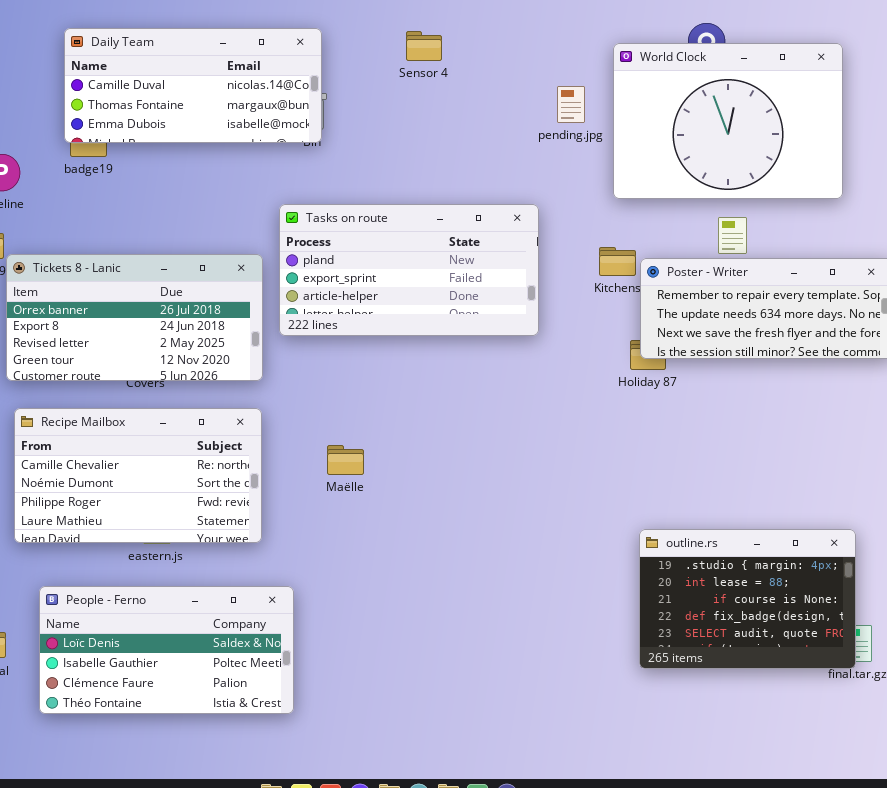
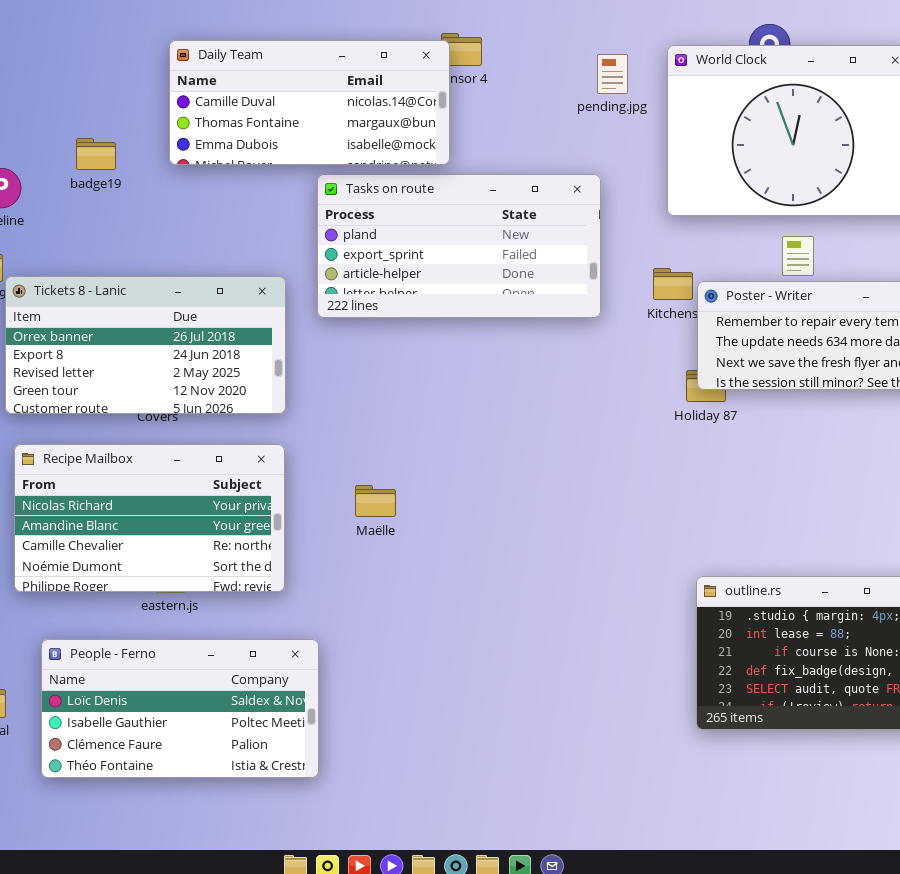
Daily Team: [64,28,322,143] -> [169,40,450,165], moved
pending.jpg: [557,86,585,123] -> [597,54,628,94], moved
Tasks on route: [279,204,539,336] -> [317,174,601,318], moved
Recipe Mailbox: [14,408,262,543] -> [14,444,285,592], scrolled up 2 rows

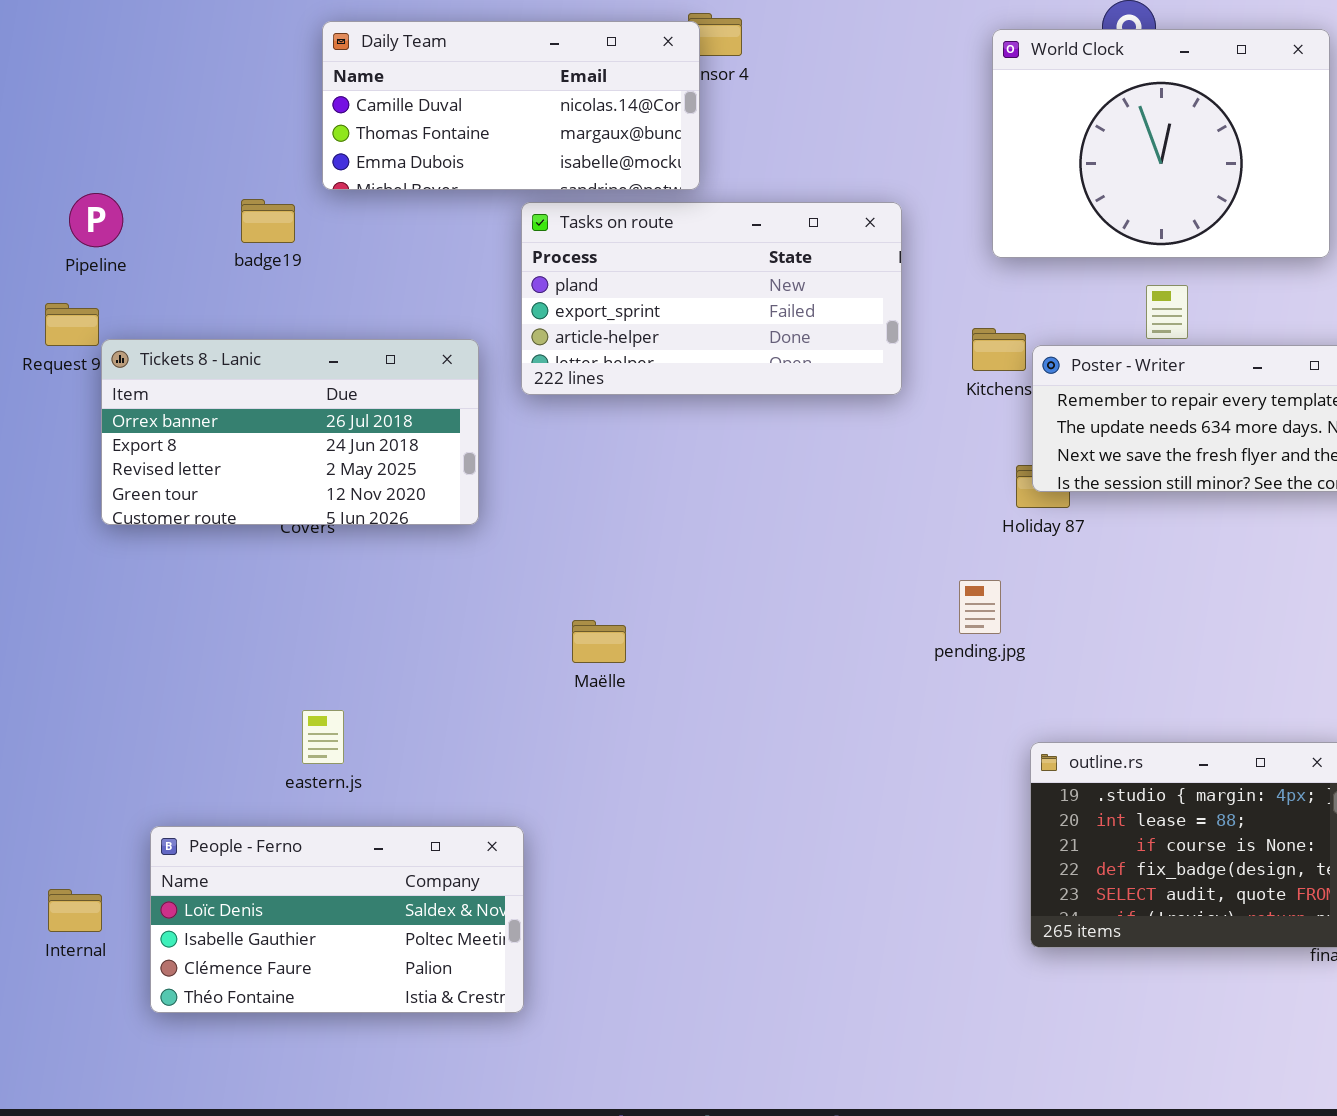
pending.jpg: [597,54,628,94] -> [959,580,1001,634], moved
badge19: [76,138,116,170] -> [241,199,295,243], moved
Recipe Mailbox: [14,444,285,592] -> none, closed

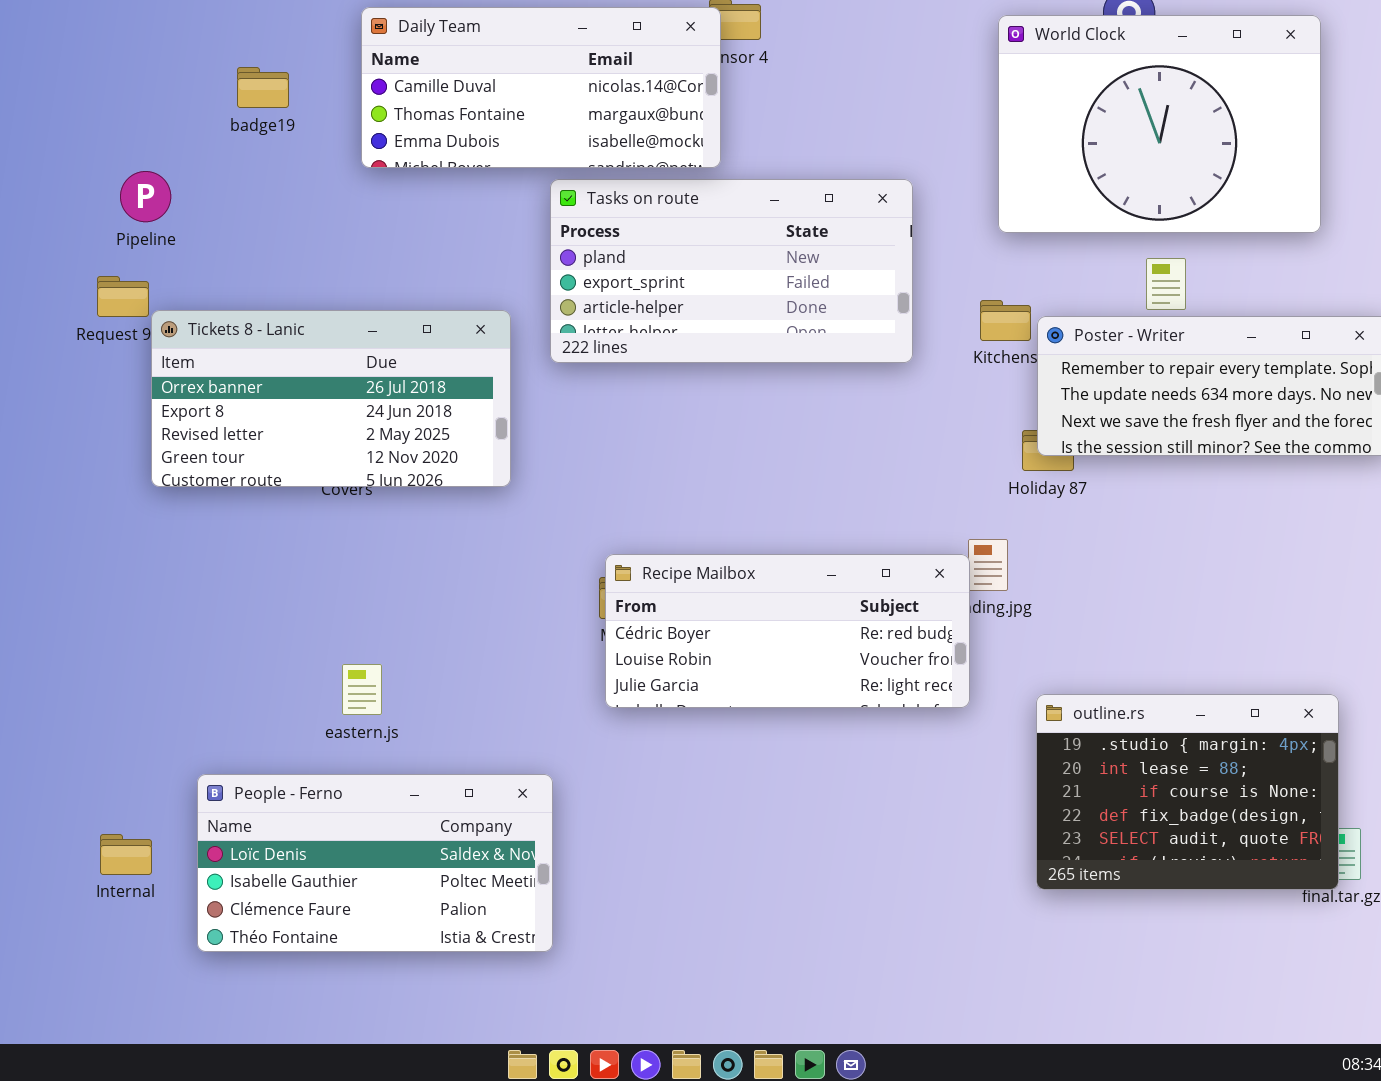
badge19: [241,199,295,243] -> [237,67,289,108], moved
Recipe Mailbox: none -> [605,554,970,708], opened

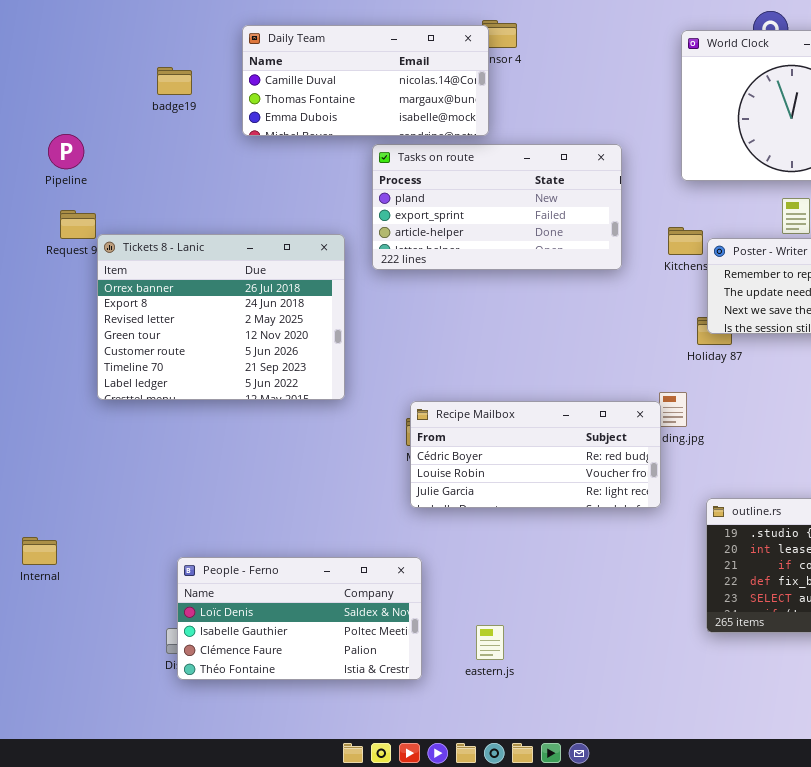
Pipeline: [120,171,171,222] -> [48,134,84,169], moved
Tickets 8 - Lanic: [151,310,511,487] -> [97,234,345,400], resized
eastern.js: [342,664,382,715] -> [476,625,504,660], moved
People - Ferno: [197,774,553,952] -> [177,557,422,680], moved
Internal: [100,834,152,875] -> [22,537,57,565], moved

